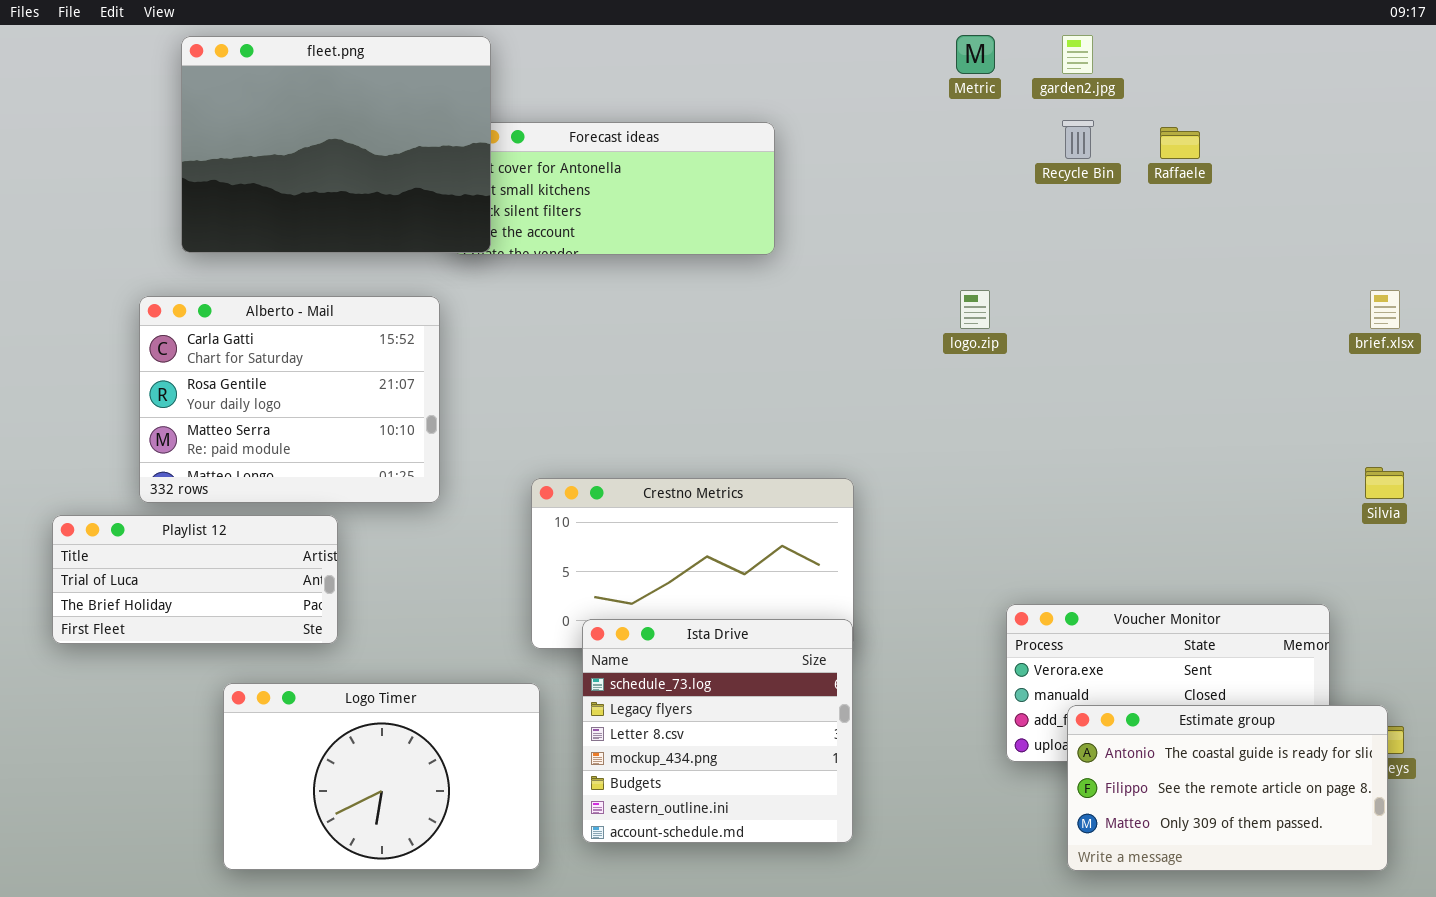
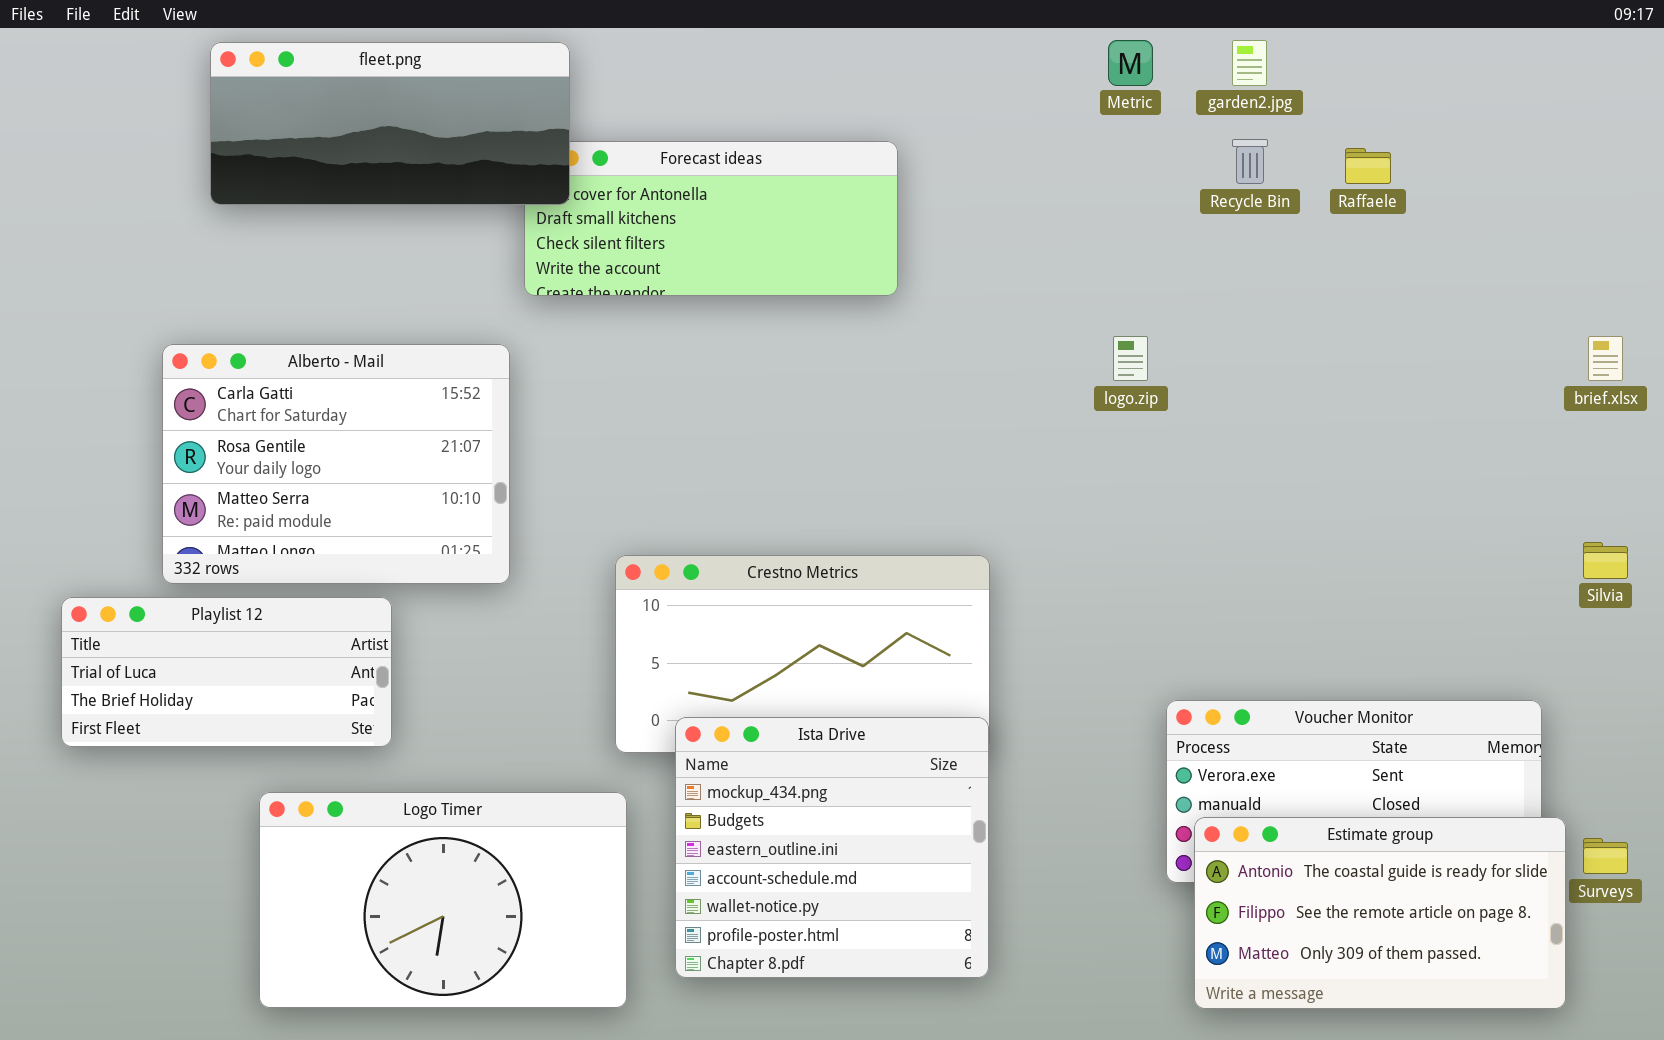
fleet.png: [181,36,491,253] -> [210,42,570,205], resized
Ista Drive: [582,619,853,843] -> [675,717,989,978], scrolled down 3 rows
Estimate group: [1067,705,1388,871] -> [1194,817,1566,1009], moved

